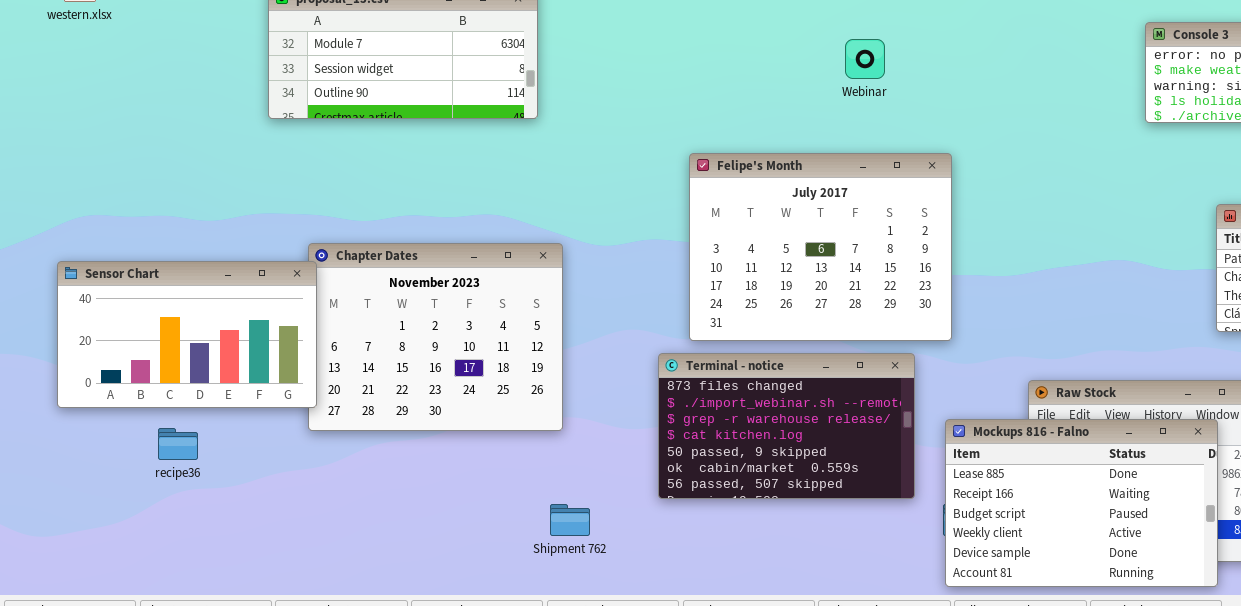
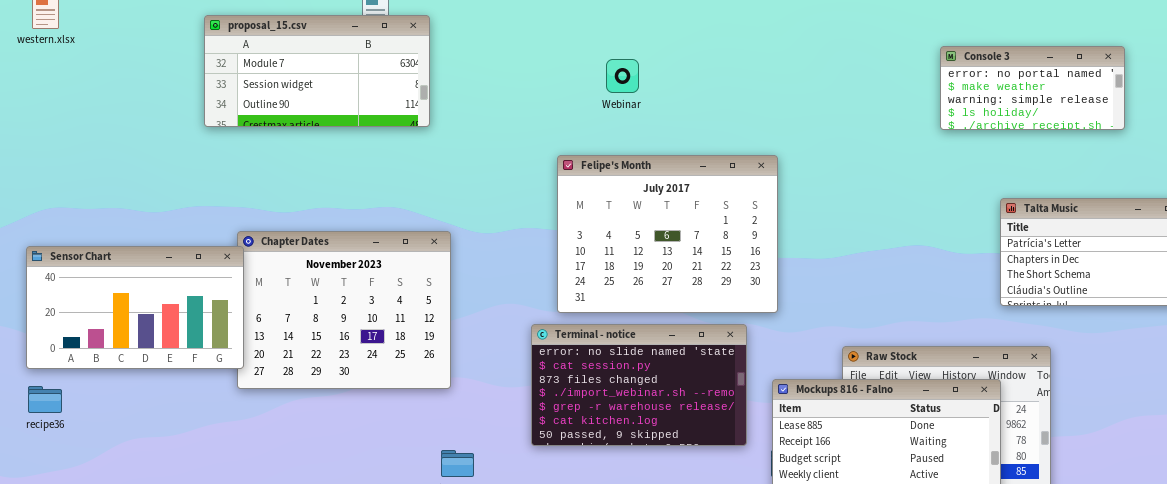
Webinar: [845,39,885,79] -> [606,59,639,93], moved
Terminal - notice: [658,353,915,499] -> [531,324,747,446], scrolled up 2 rows
recipe36: [158,428,198,460] -> [28,386,62,413], moved

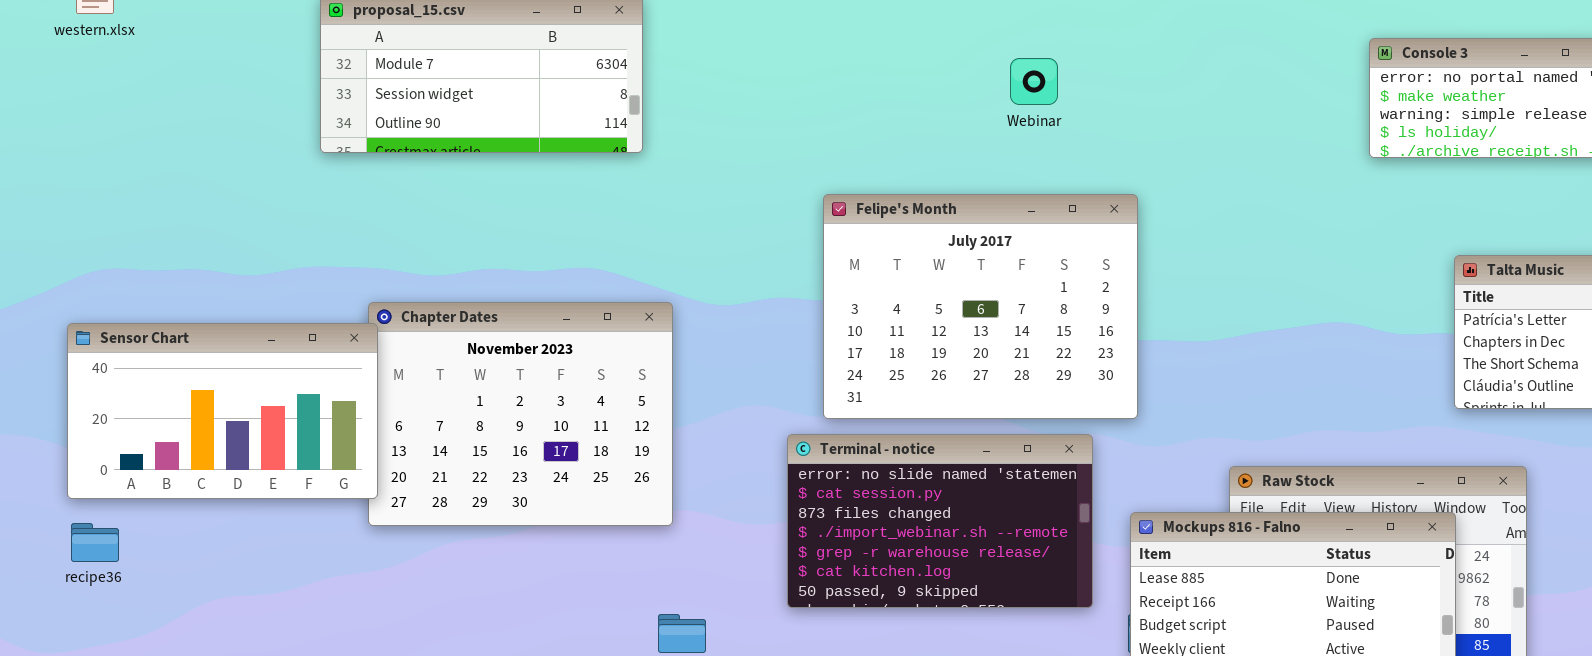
Webinar: [606,59,639,93] -> [1010,58,1058,105], moved

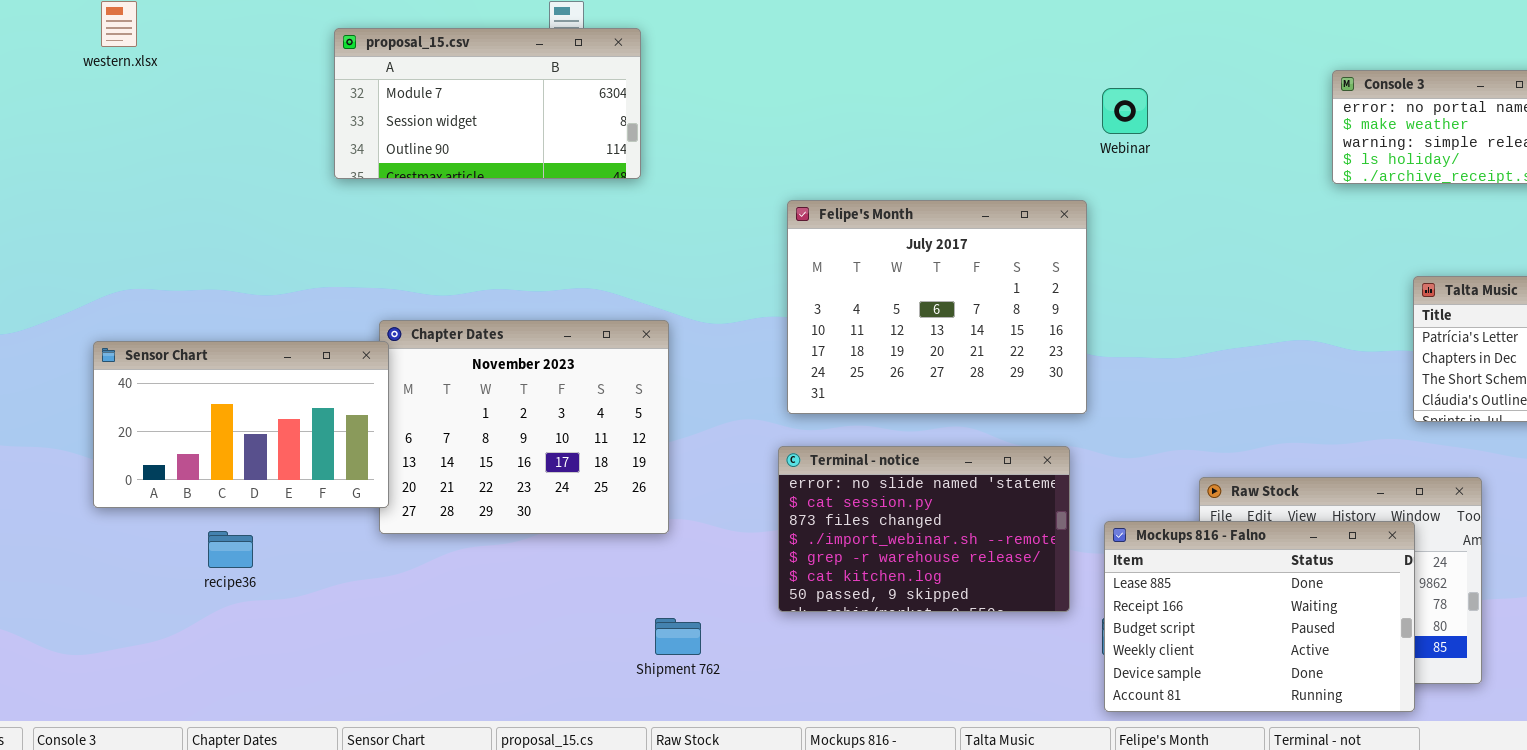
Webinar: [1010,58,1058,105] -> [1102,88,1148,134], moved
Felipe's Month: [823,194,1138,419] -> [787,200,1087,414], moved
recipe36: [71,523,119,562] -> [208,531,253,568], moved

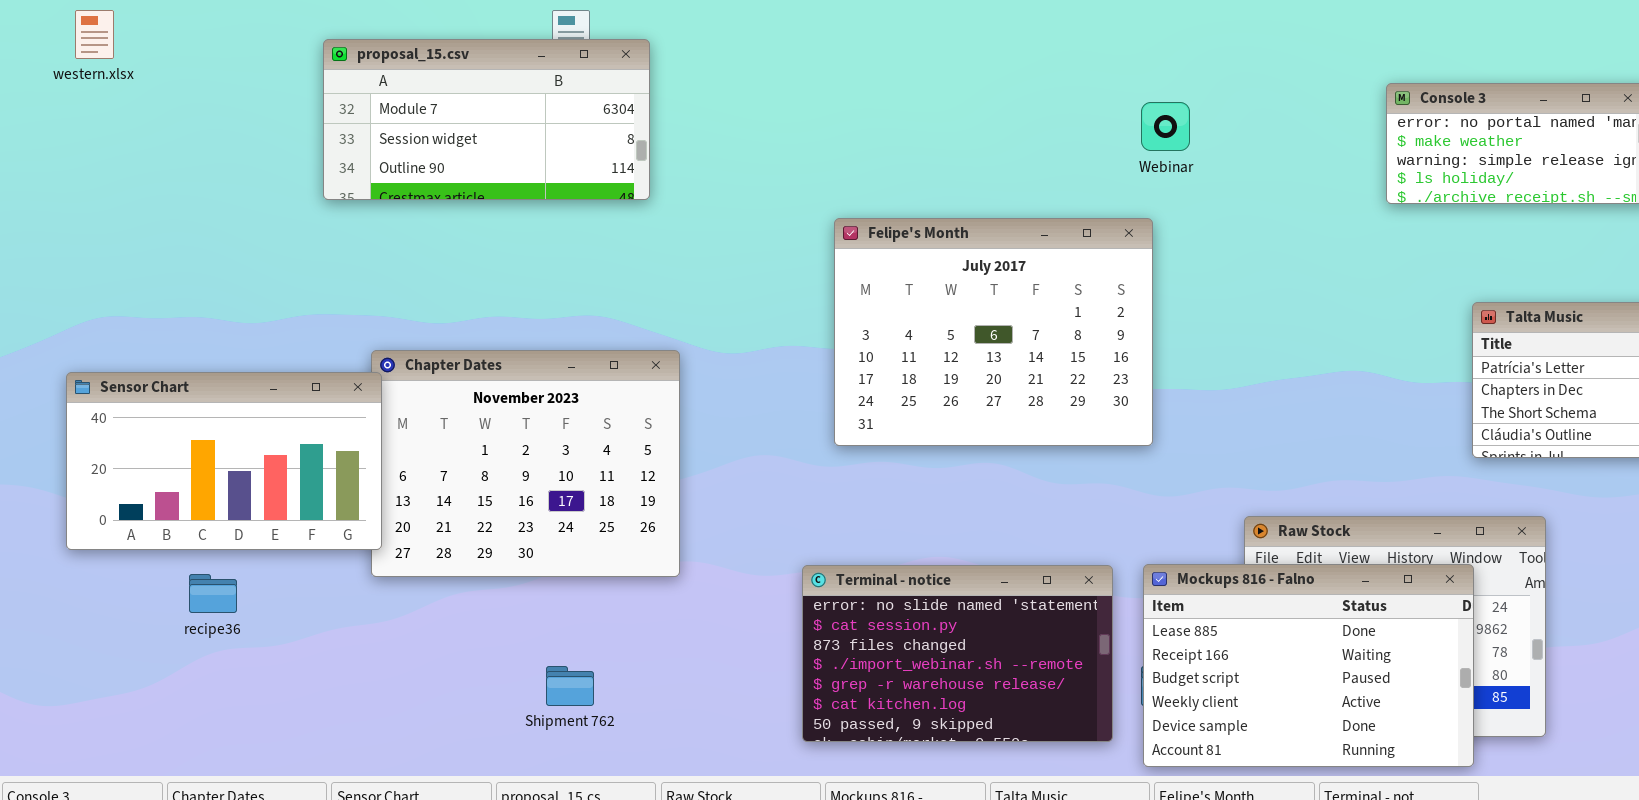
Felipe's Month: [787,200,1087,414] -> [834,218,1153,446], moved
Terminal - notice: [778,446,1070,612] -> [802,565,1113,742], moved
Shipment 762: [655,618,701,655] -> [546,666,594,706], moved

